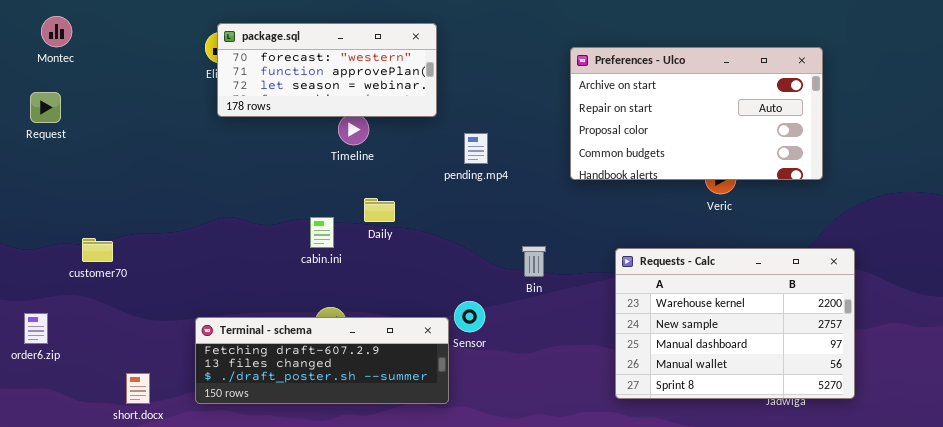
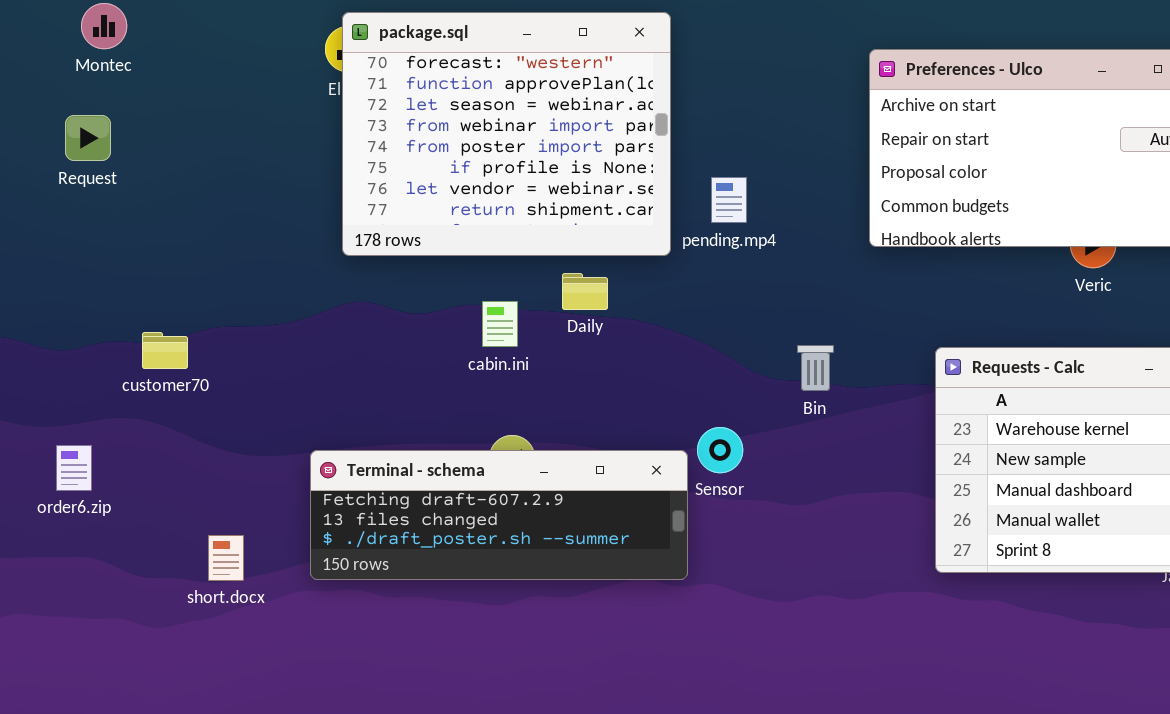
package.sql: [217,23,437,117] -> [342,12,671,256], resized

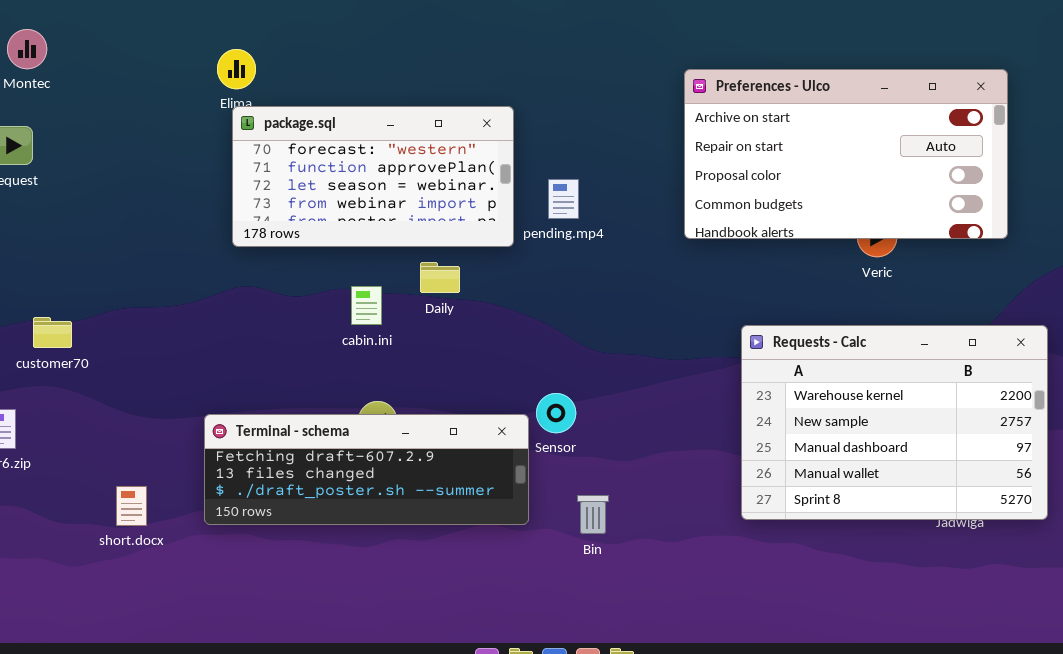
package.sql: [342,12,671,256] -> [232,106,514,247], resized
customer70: [142,332,188,369] -> [33,317,72,348], moved
Bin: [797,345,834,391] -> [577,495,609,534], moved

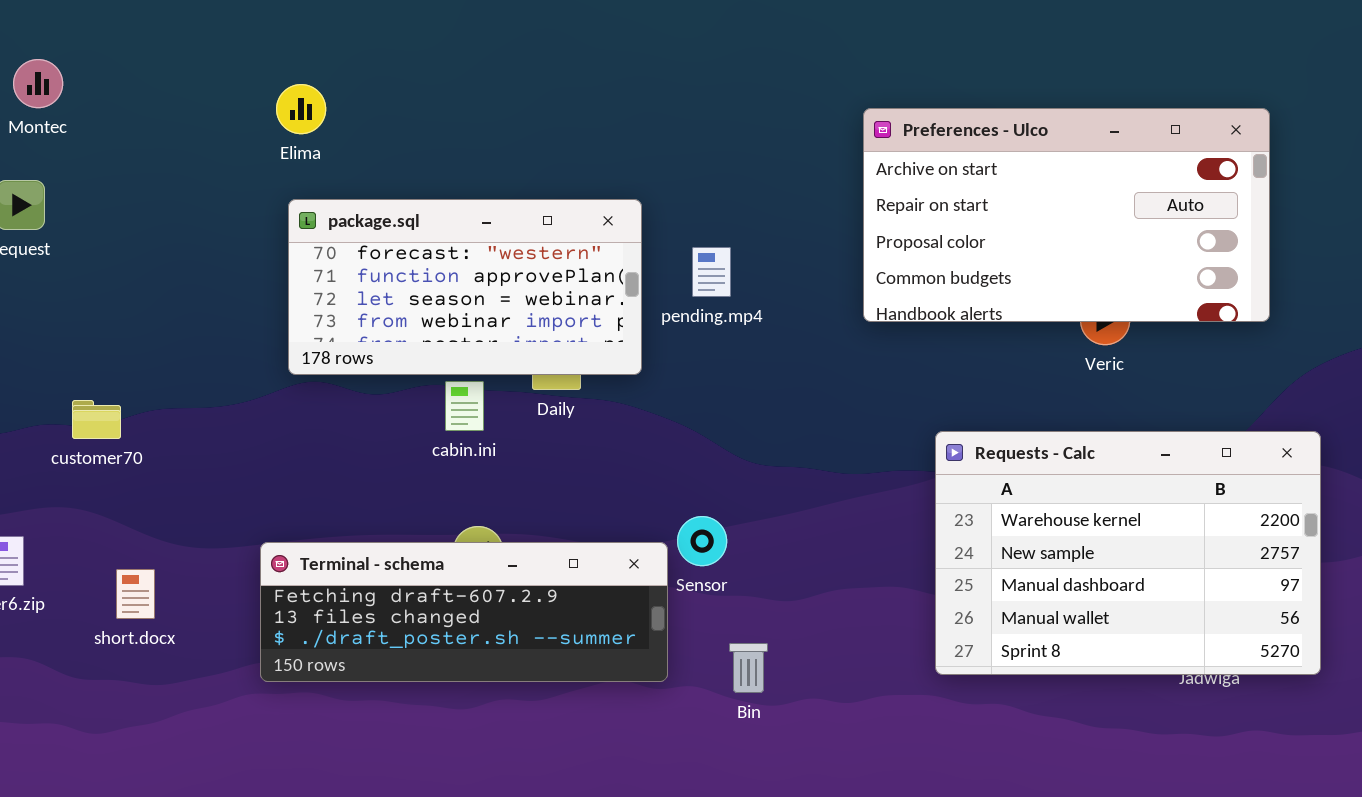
package.sql: [232,106,514,247] -> [288,199,642,375], moved
customer70: [33,317,72,348] -> [72,400,121,439], moved
short.docx: [116,486,147,526] -> [116,569,155,619], moved

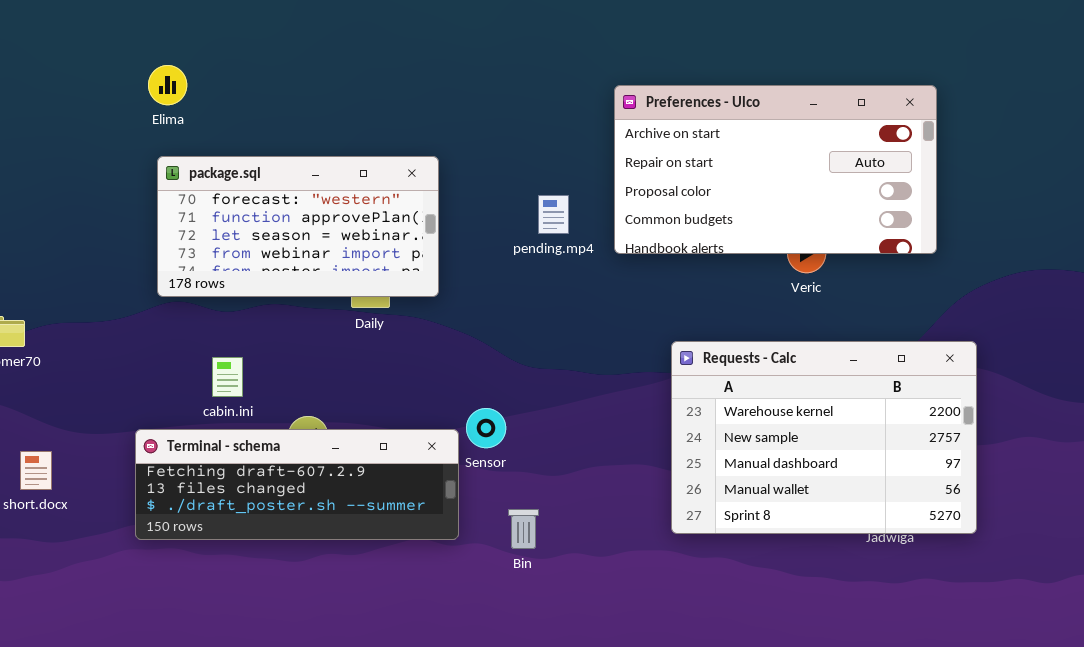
pending.mp4: [692,247,731,297] -> [538,195,569,234], moved
cabin.ini: [445,381,484,431] -> [212,357,243,397], moved

